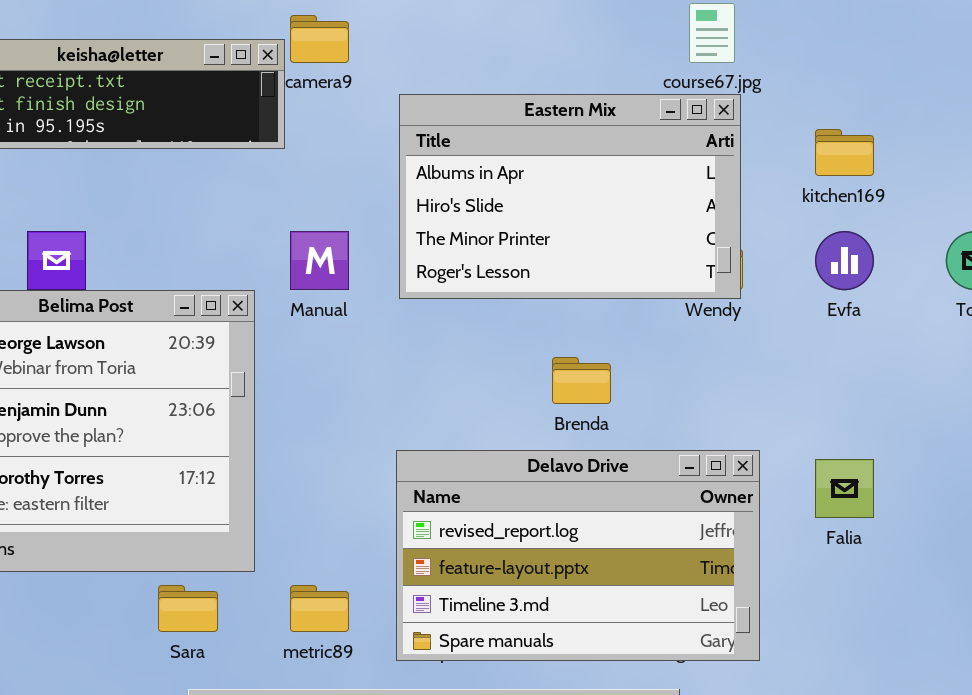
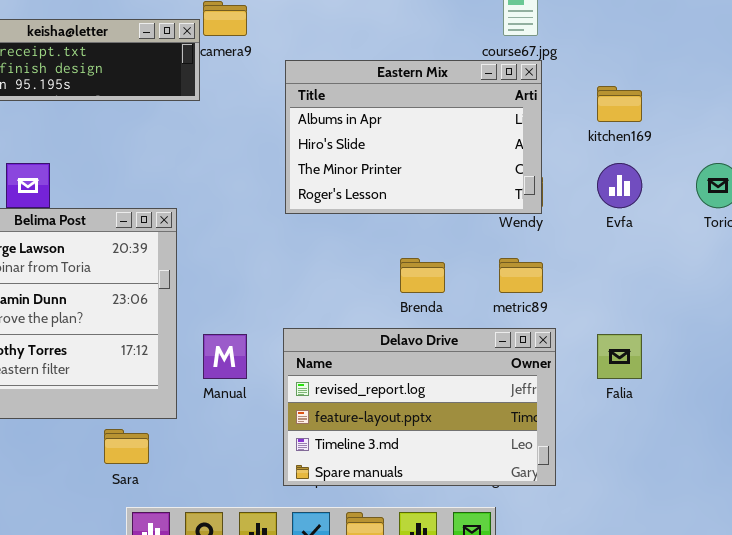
Manual: [290,231,349,290] -> [203,334,247,379], moved
metric89: [290,585,349,632] -> [499,258,543,293], moved

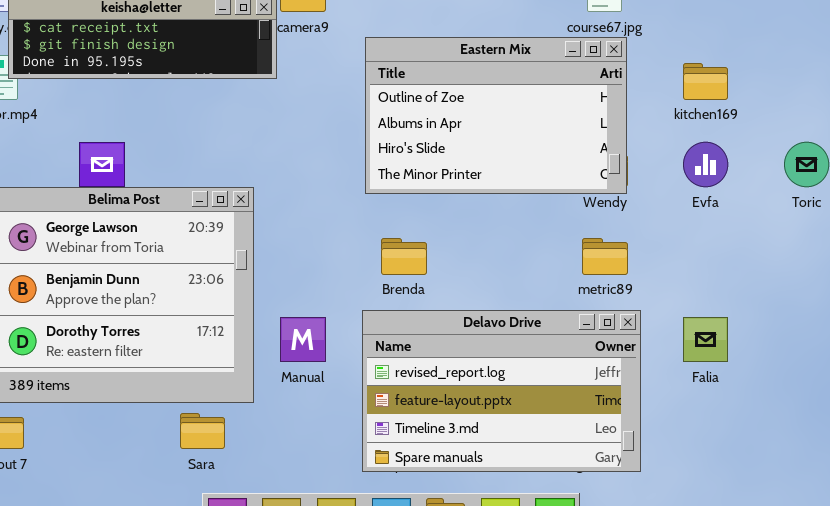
Eastern Mix: [285,60,542,214] -> [365,37,627,194], scrolled up 1 row
Brenda: [400,258,445,293] -> [381,238,427,275], moved

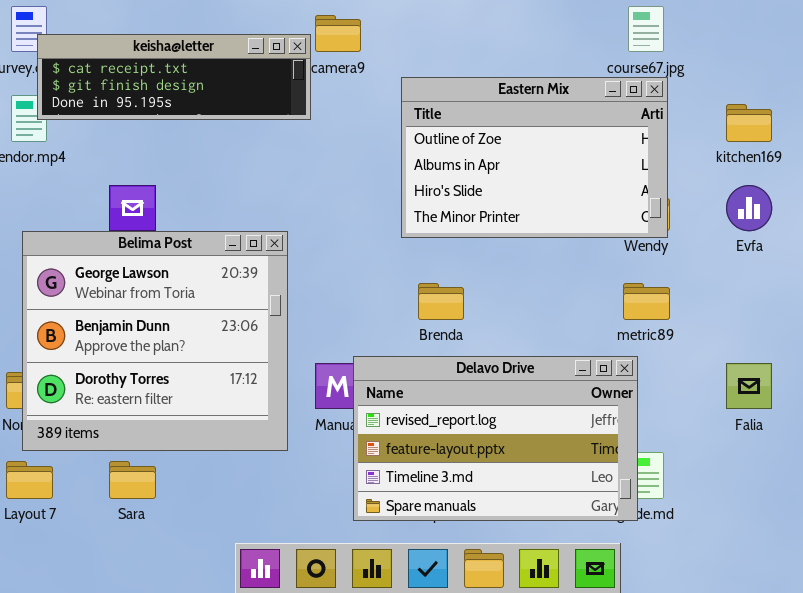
Delavo Drive: [362,310,641,472] -> [353,356,638,521], moved
Sara: [180,413,225,449] -> [109,461,156,499], moved

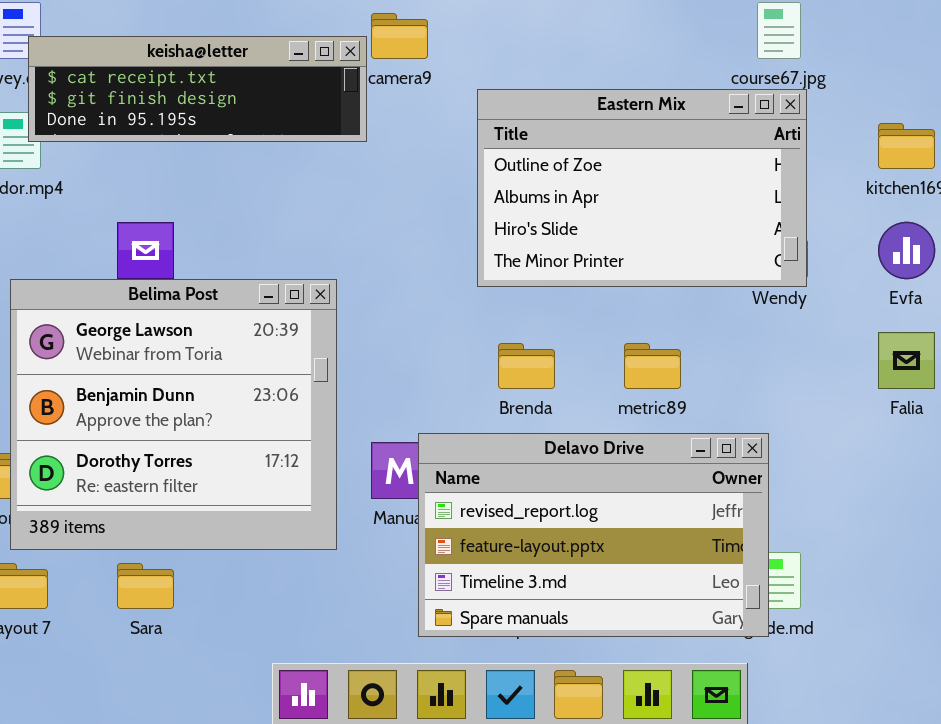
metric89: [623,283,670,320] -> [624,343,681,389], moved
Falia: [726,363,772,409] -> [878,332,935,389], moved

